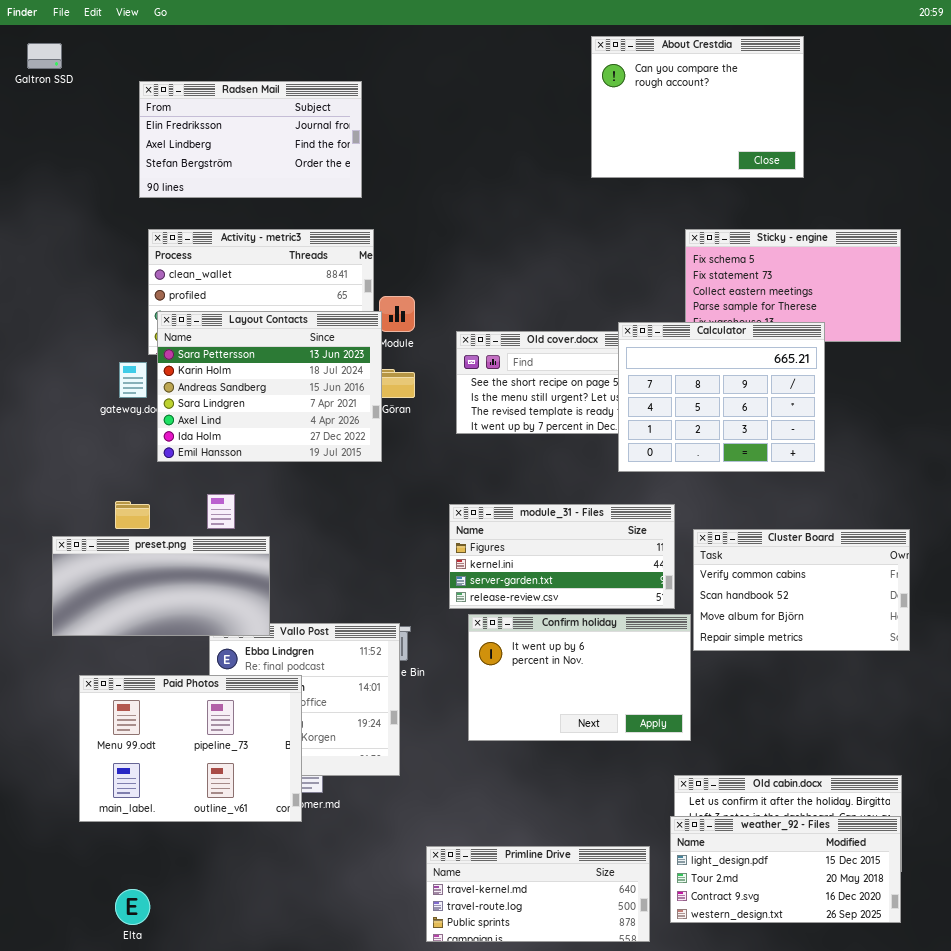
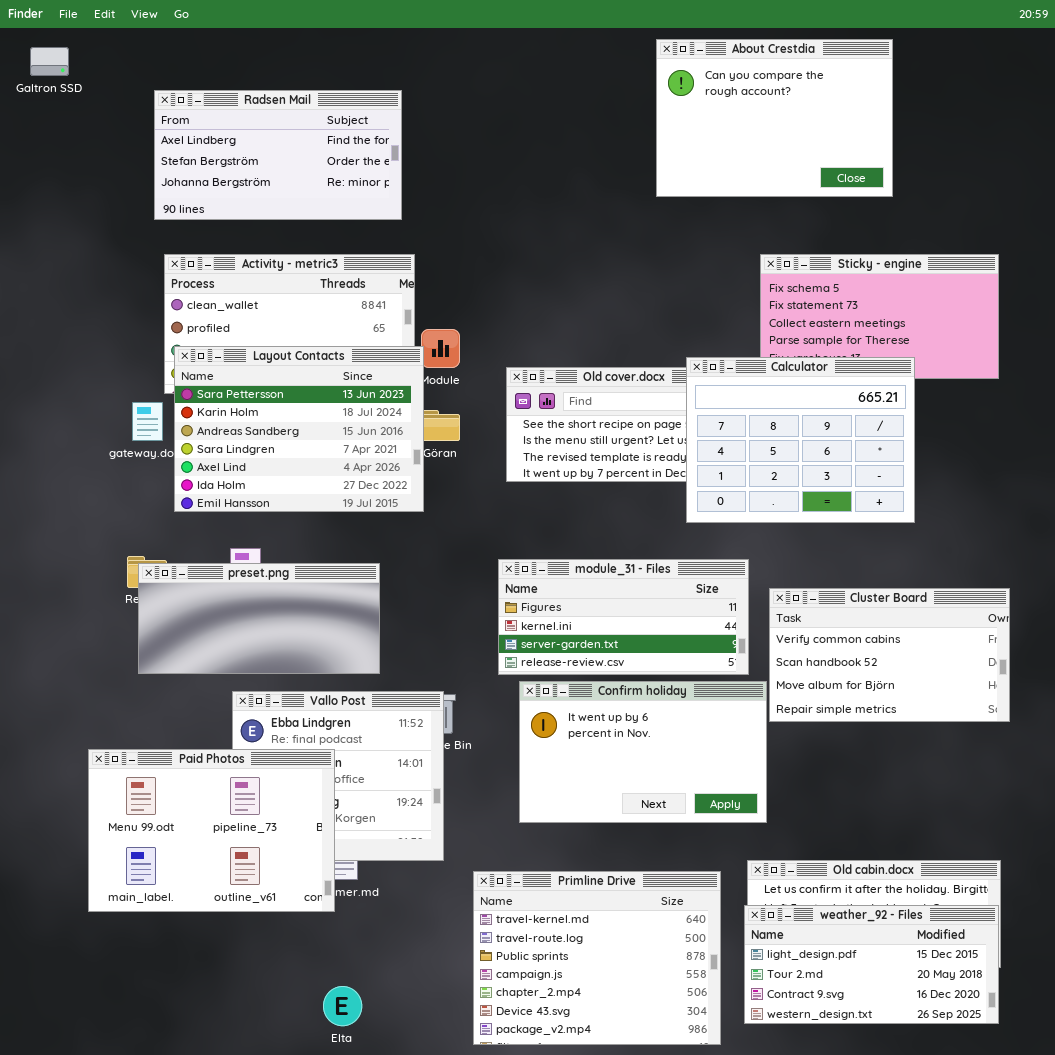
Radsen Mail: [139,81,362,198] -> [154,90,402,220], scrolled down 1 row
preset.png: [52,536,270,636] -> [138,563,380,674], moved
Primline Drive: [426,846,650,942] -> [473,871,721,1045], resized
Elta: [115,889,150,925] -> [323,986,362,1026], moved

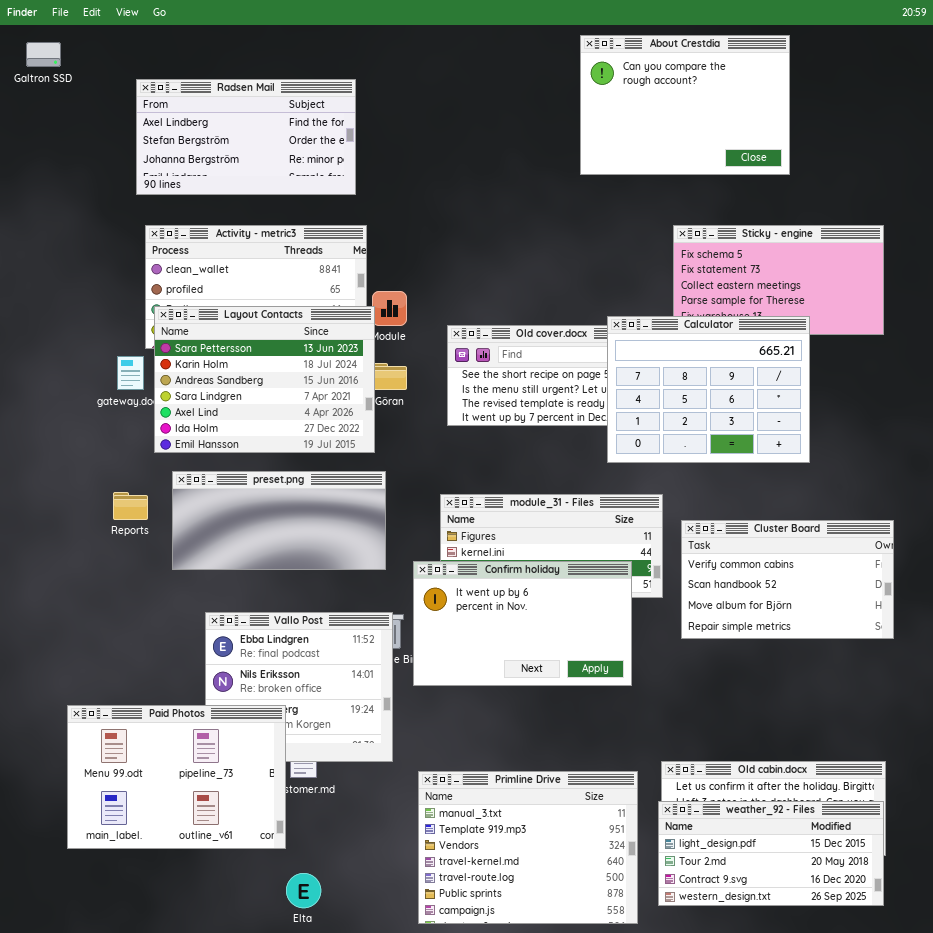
preset.png: [138,563,380,674] -> [172,471,386,570], moved
Confirm holiday: [519,681,767,823] -> [413,561,632,686], moved
Paid Photos: [88,749,335,912] -> [67,705,286,849], moved
Primline Drive: [473,871,721,1045] -> [418,771,638,924], scrolled up 3 rows

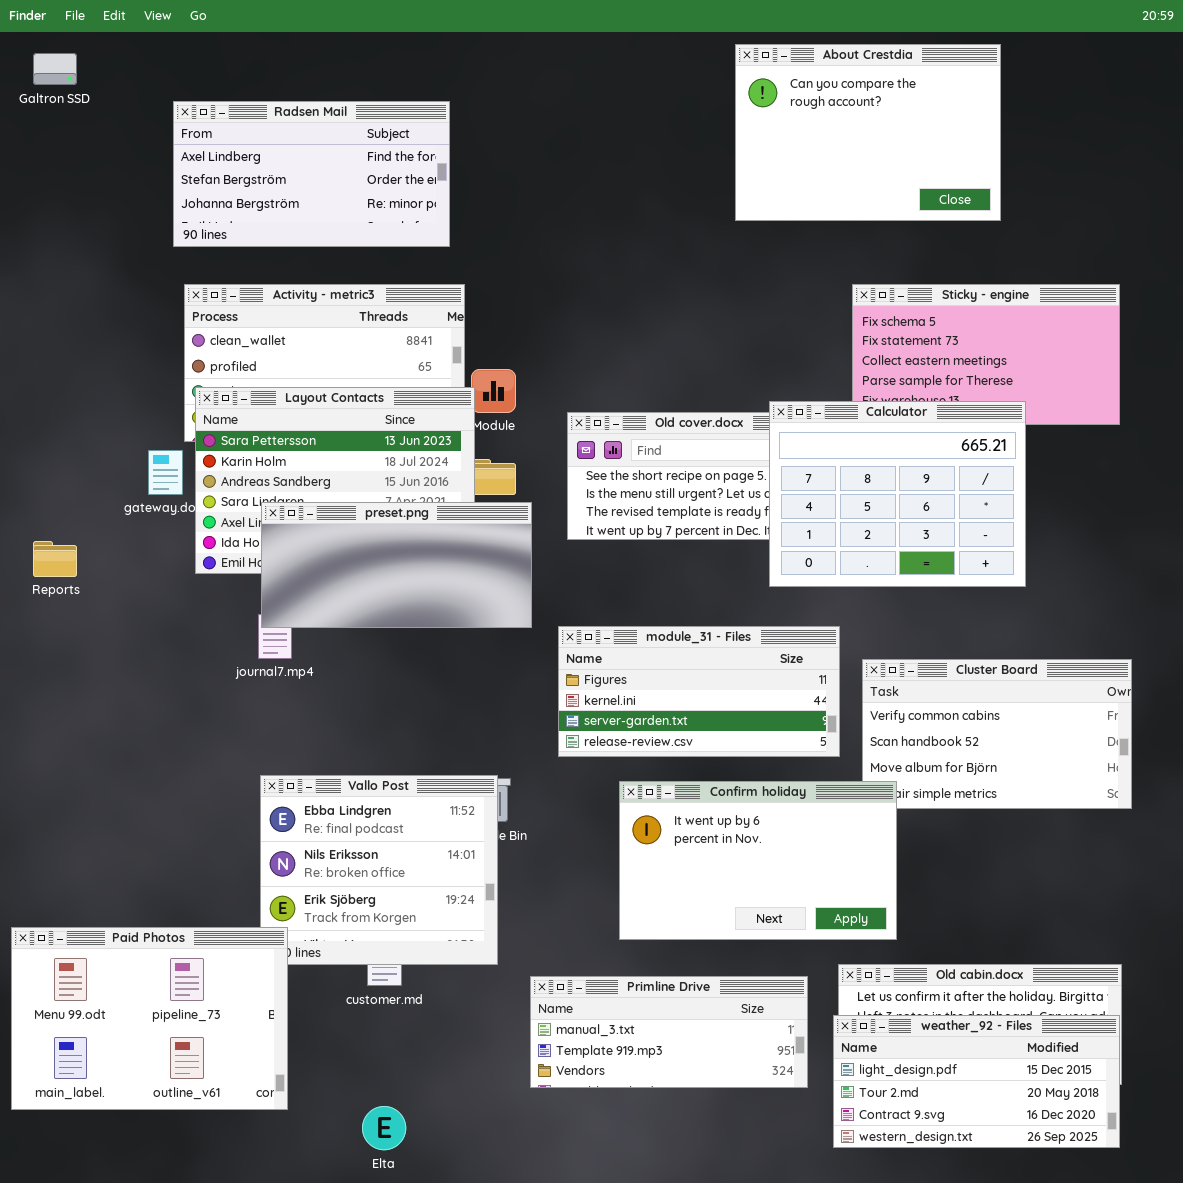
preset.png: [172,471,386,570] -> [261,502,532,628], moved
Reports: [113,492,148,520] -> [33,541,77,577], moved
Confirm holiday: [413,561,632,686] -> [619,781,897,940], moved
Paid Photos: [67,705,286,849] -> [11,927,288,1110], moved
Primline Drive: [418,771,638,924] -> [530,976,808,1088], resized

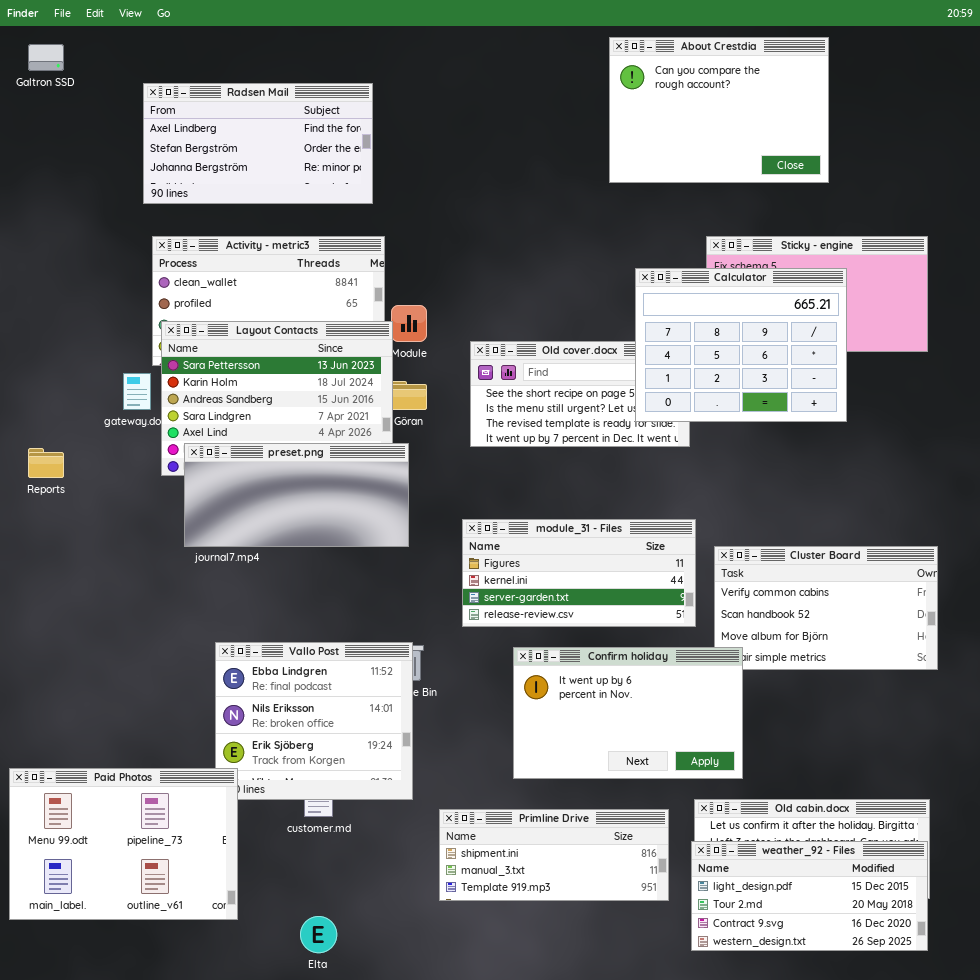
Calculator: [769,401,1026,587] -> [635,268,847,422], moved
preset.png: [261,502,532,628] -> [184,443,409,547], moved
Primline Drive: [530,976,808,1088] -> [439,809,669,901], scrolled up 1 row

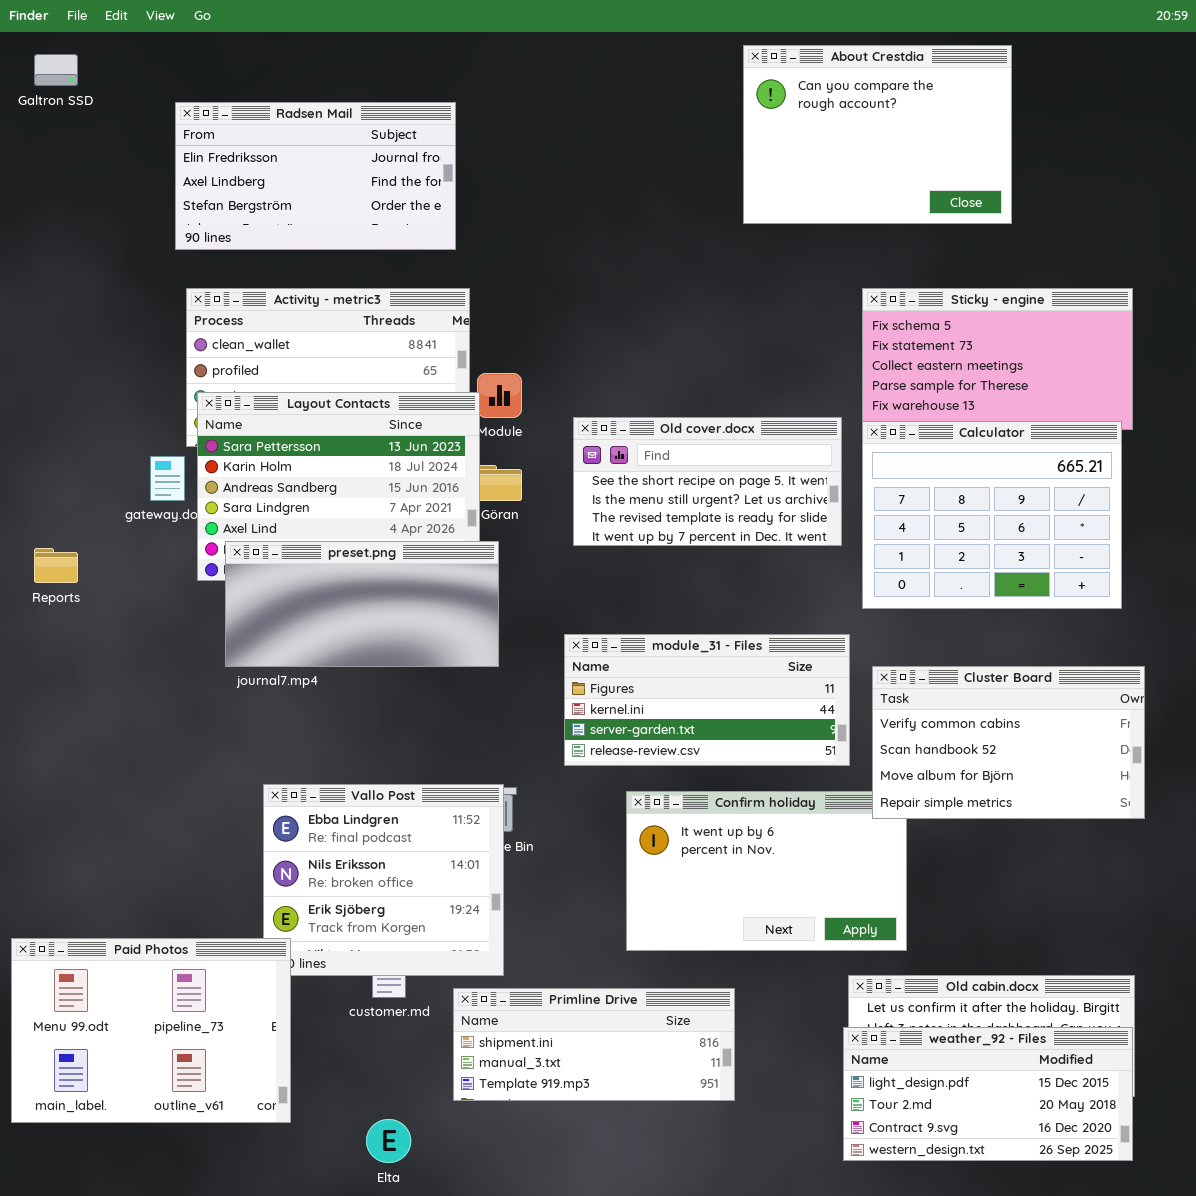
Radsen Mail: [143,83,373,204] -> [175,102,456,250], scrolled up 1 row
Calculator: [635,268,847,422] -> [862,421,1122,609], moved
Cluster Board: [714,546,938,670] -> [872,666,1145,819], raised
Primline Drive: [439,809,669,901] -> [453,988,735,1101], moved

